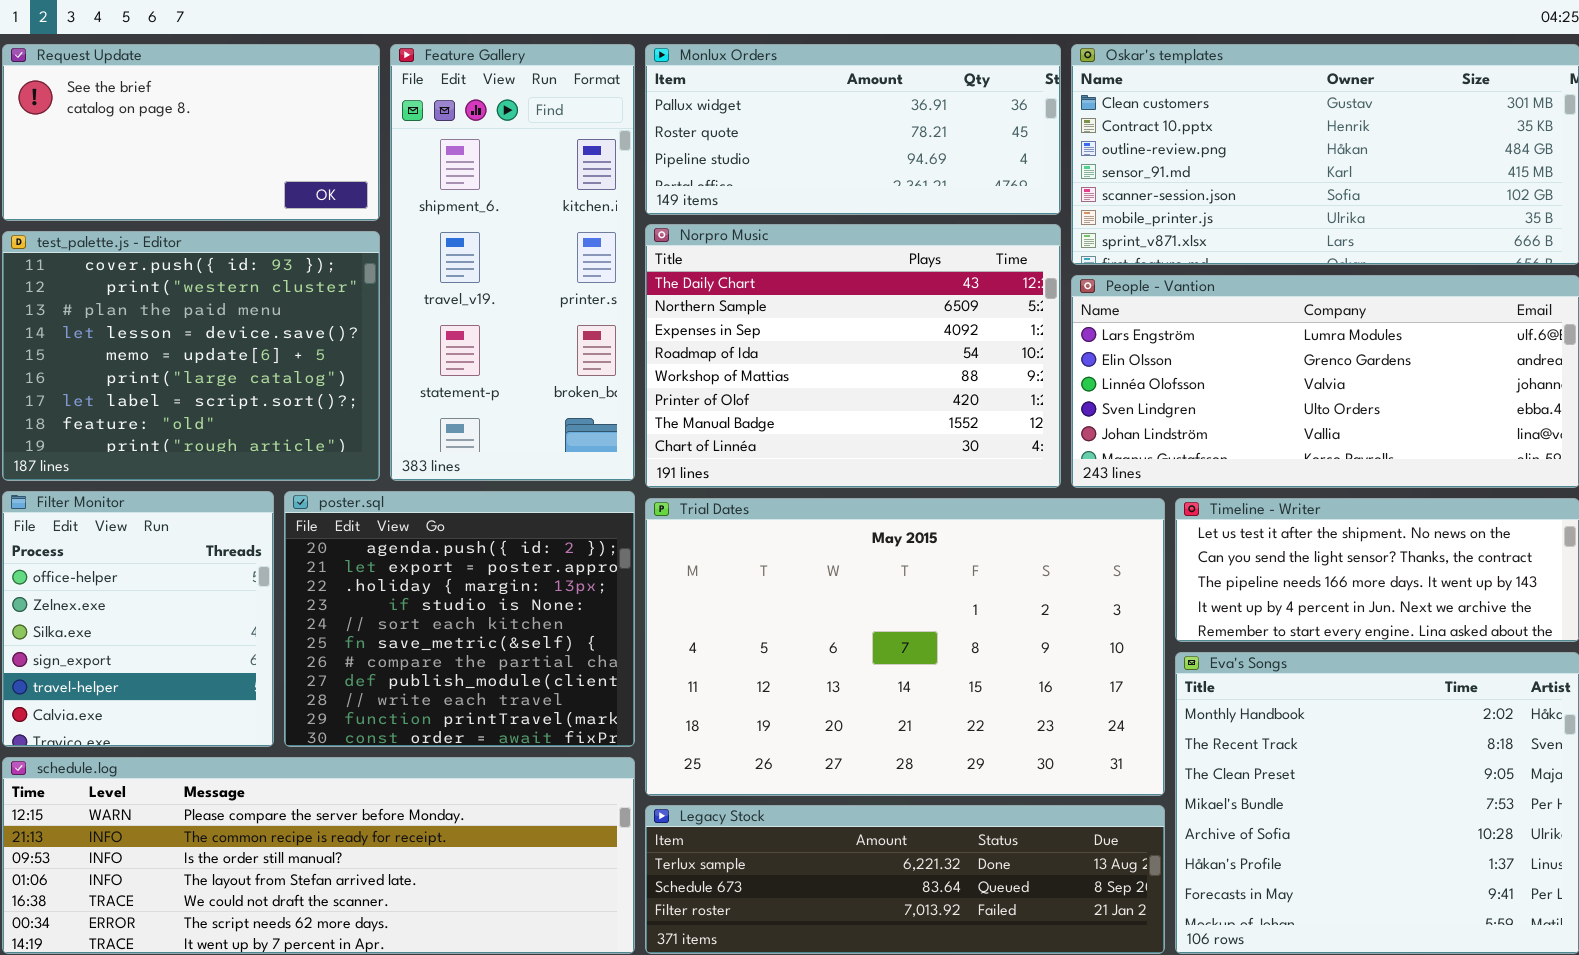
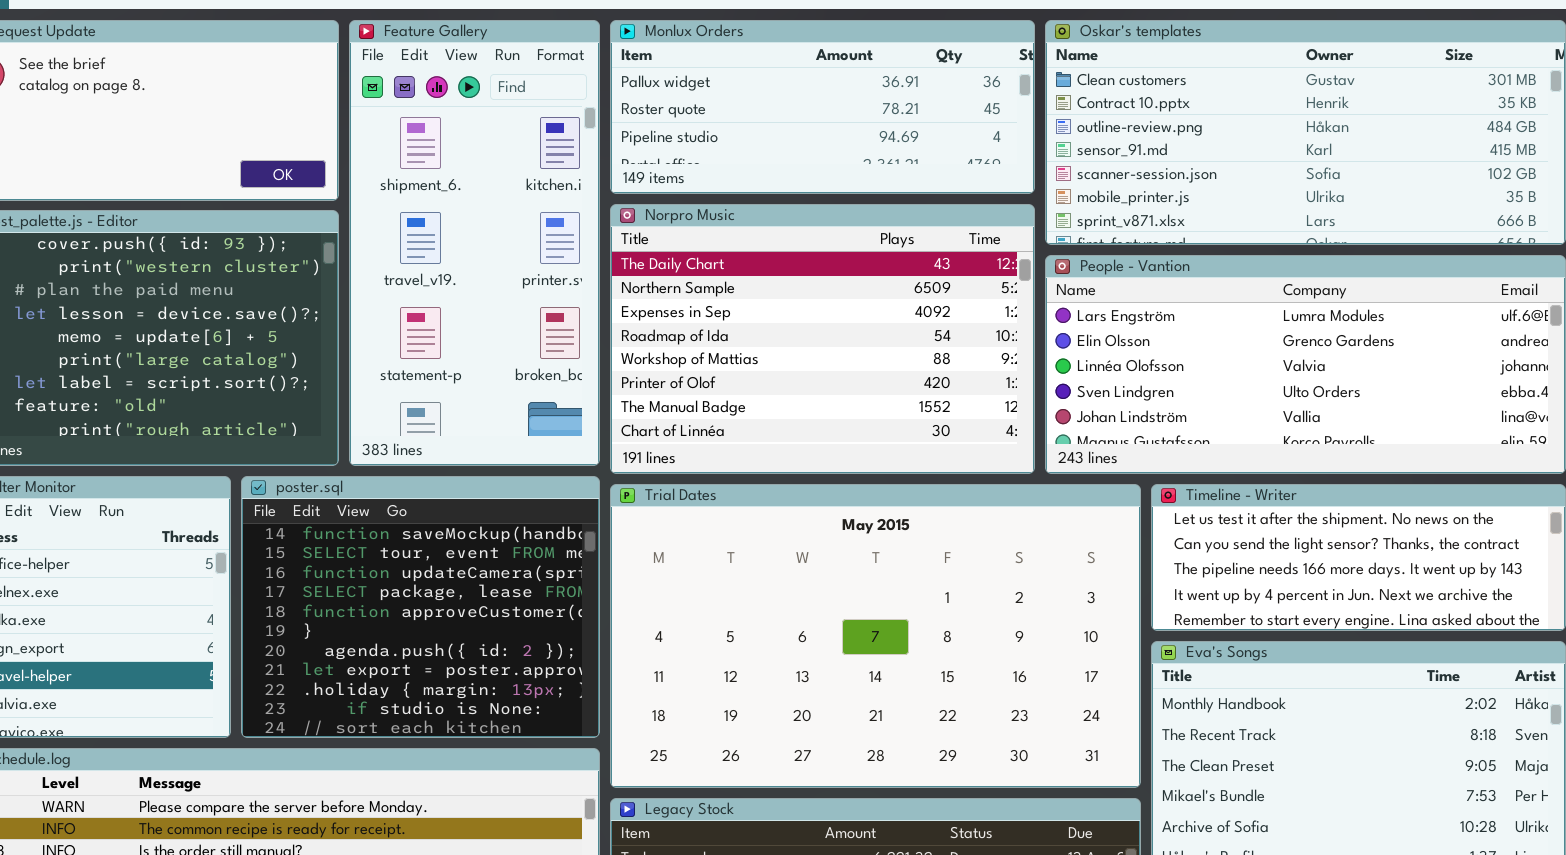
poster.sql: [284,491,635,747] -> [241,476,600,738], scrolled up 6 rows

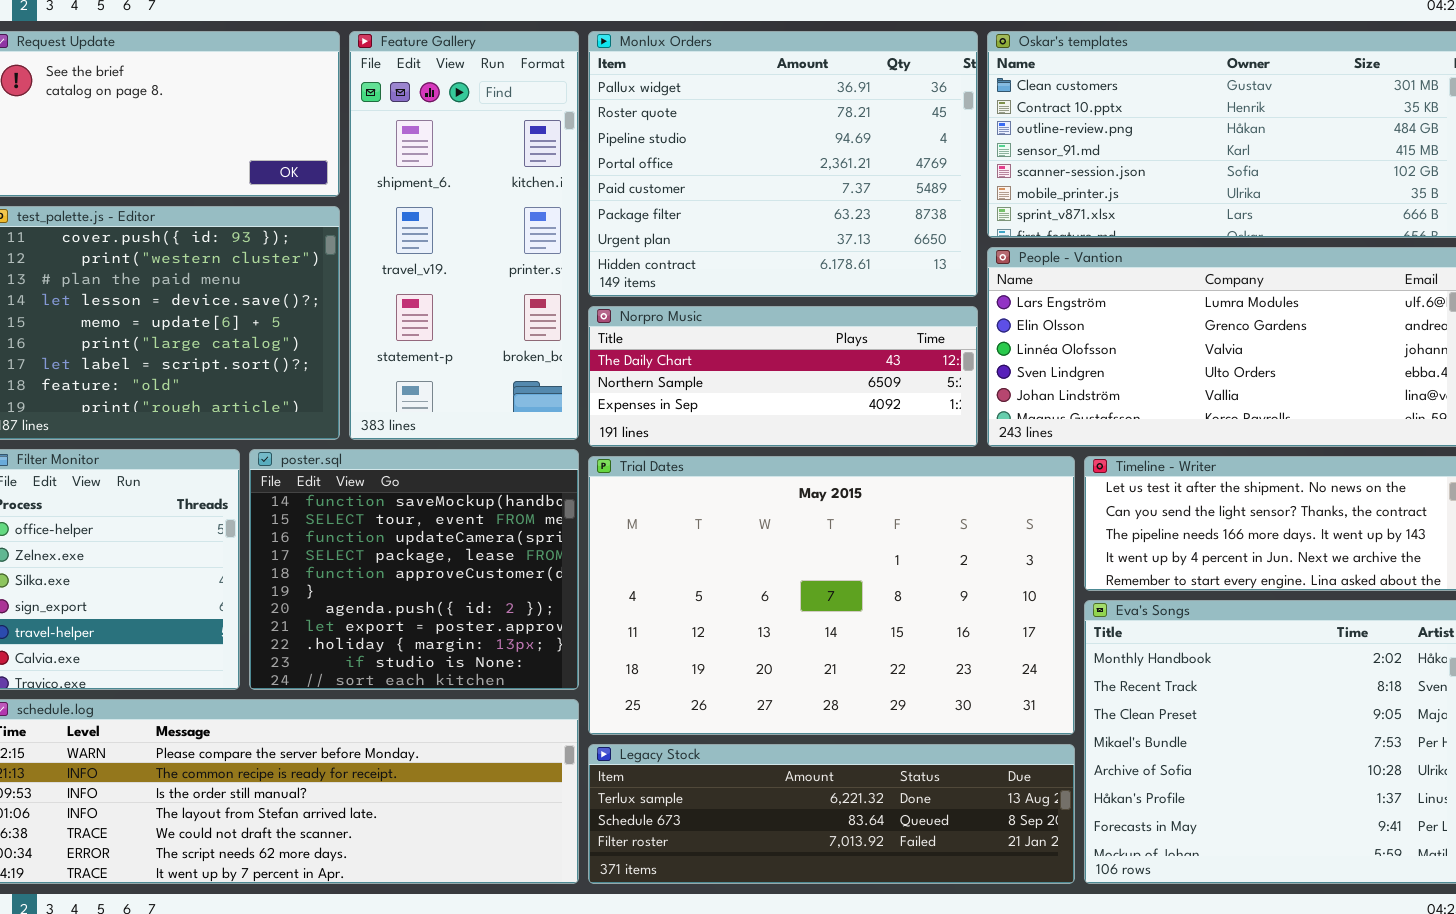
Monlux Orders: [610,20,1035,194] -> [588,31,978,297], resized
Norpro Music: [610,204,1035,474] -> [588,306,978,447], resized

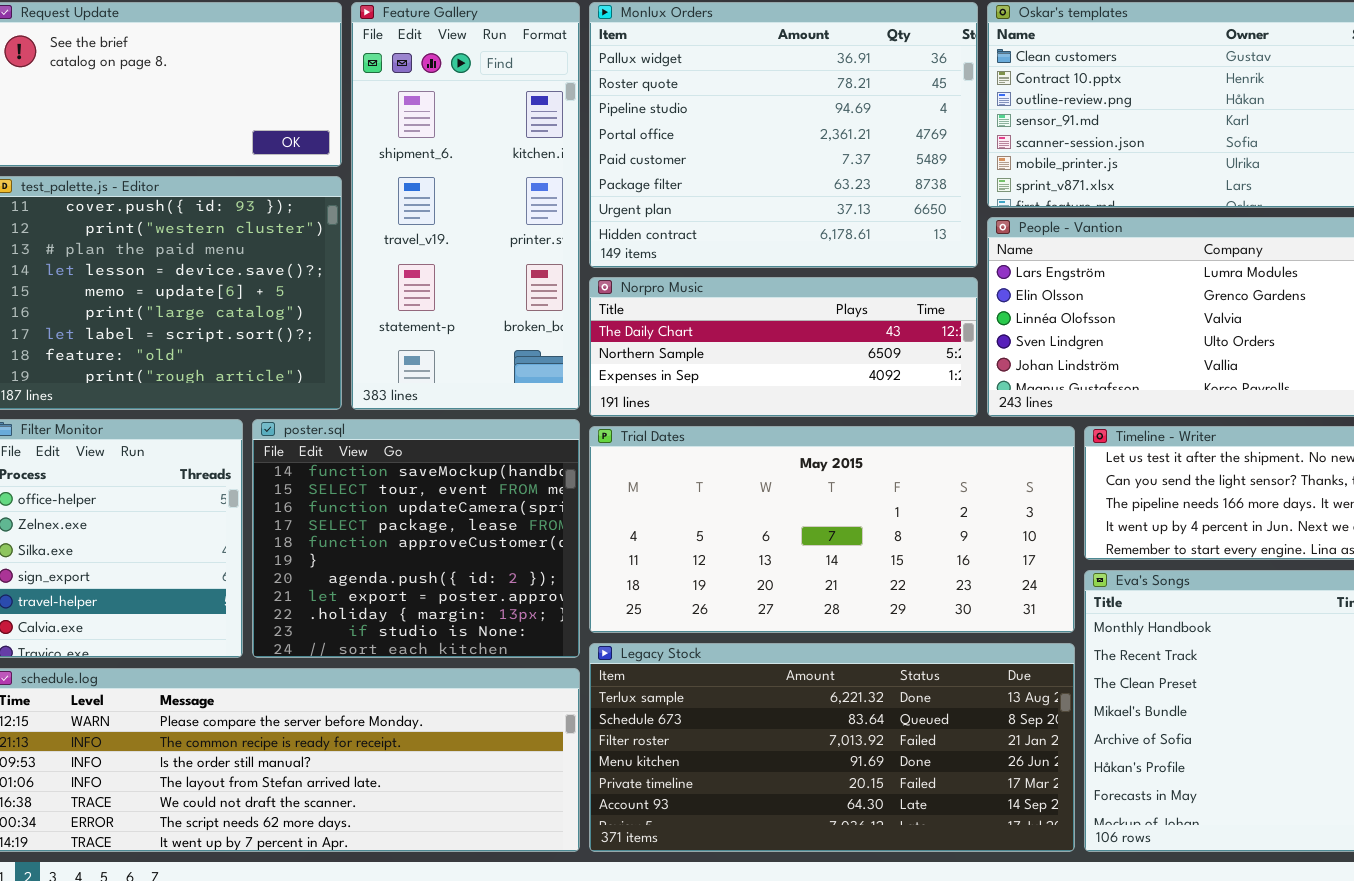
Trial Dates: [588,456,1075,735] -> [589,426,1075,633], resized
Legacy Stock: [588,744,1075,884] -> [589,643,1075,852], resized

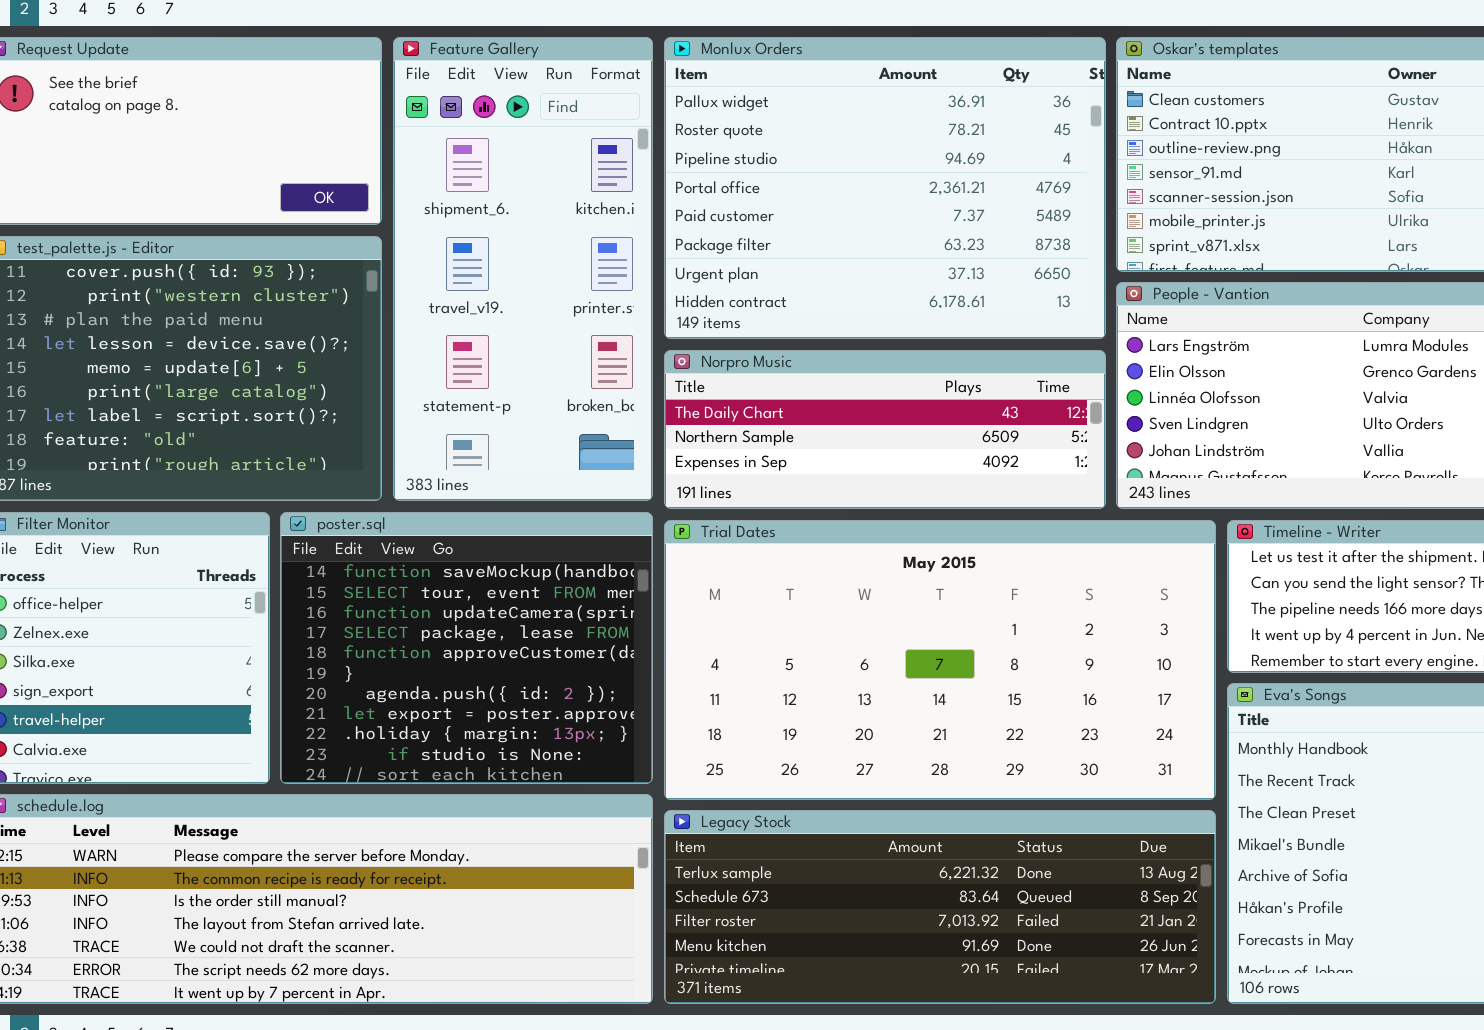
Trial Dates: [589,426,1075,633] -> [664,520,1216,800], resized
Legacy Stock: [589,643,1075,852] -> [664,810,1216,1004], resized

